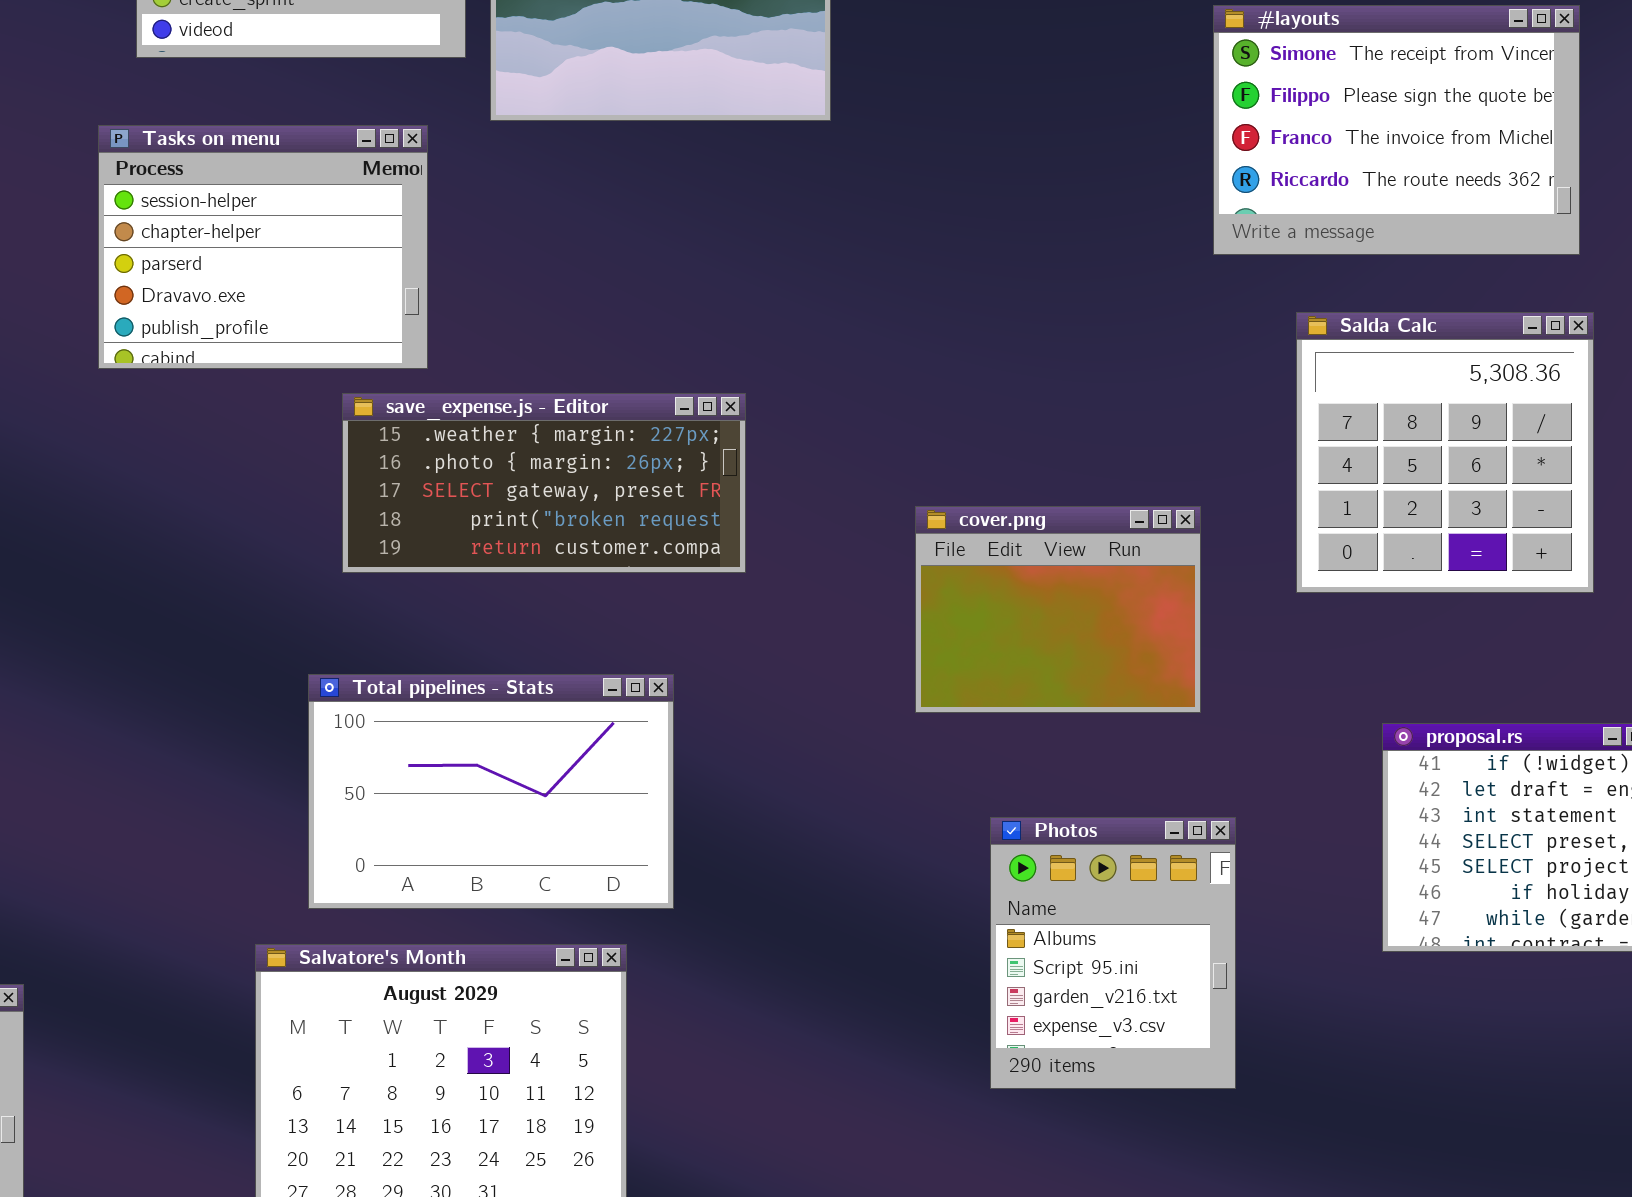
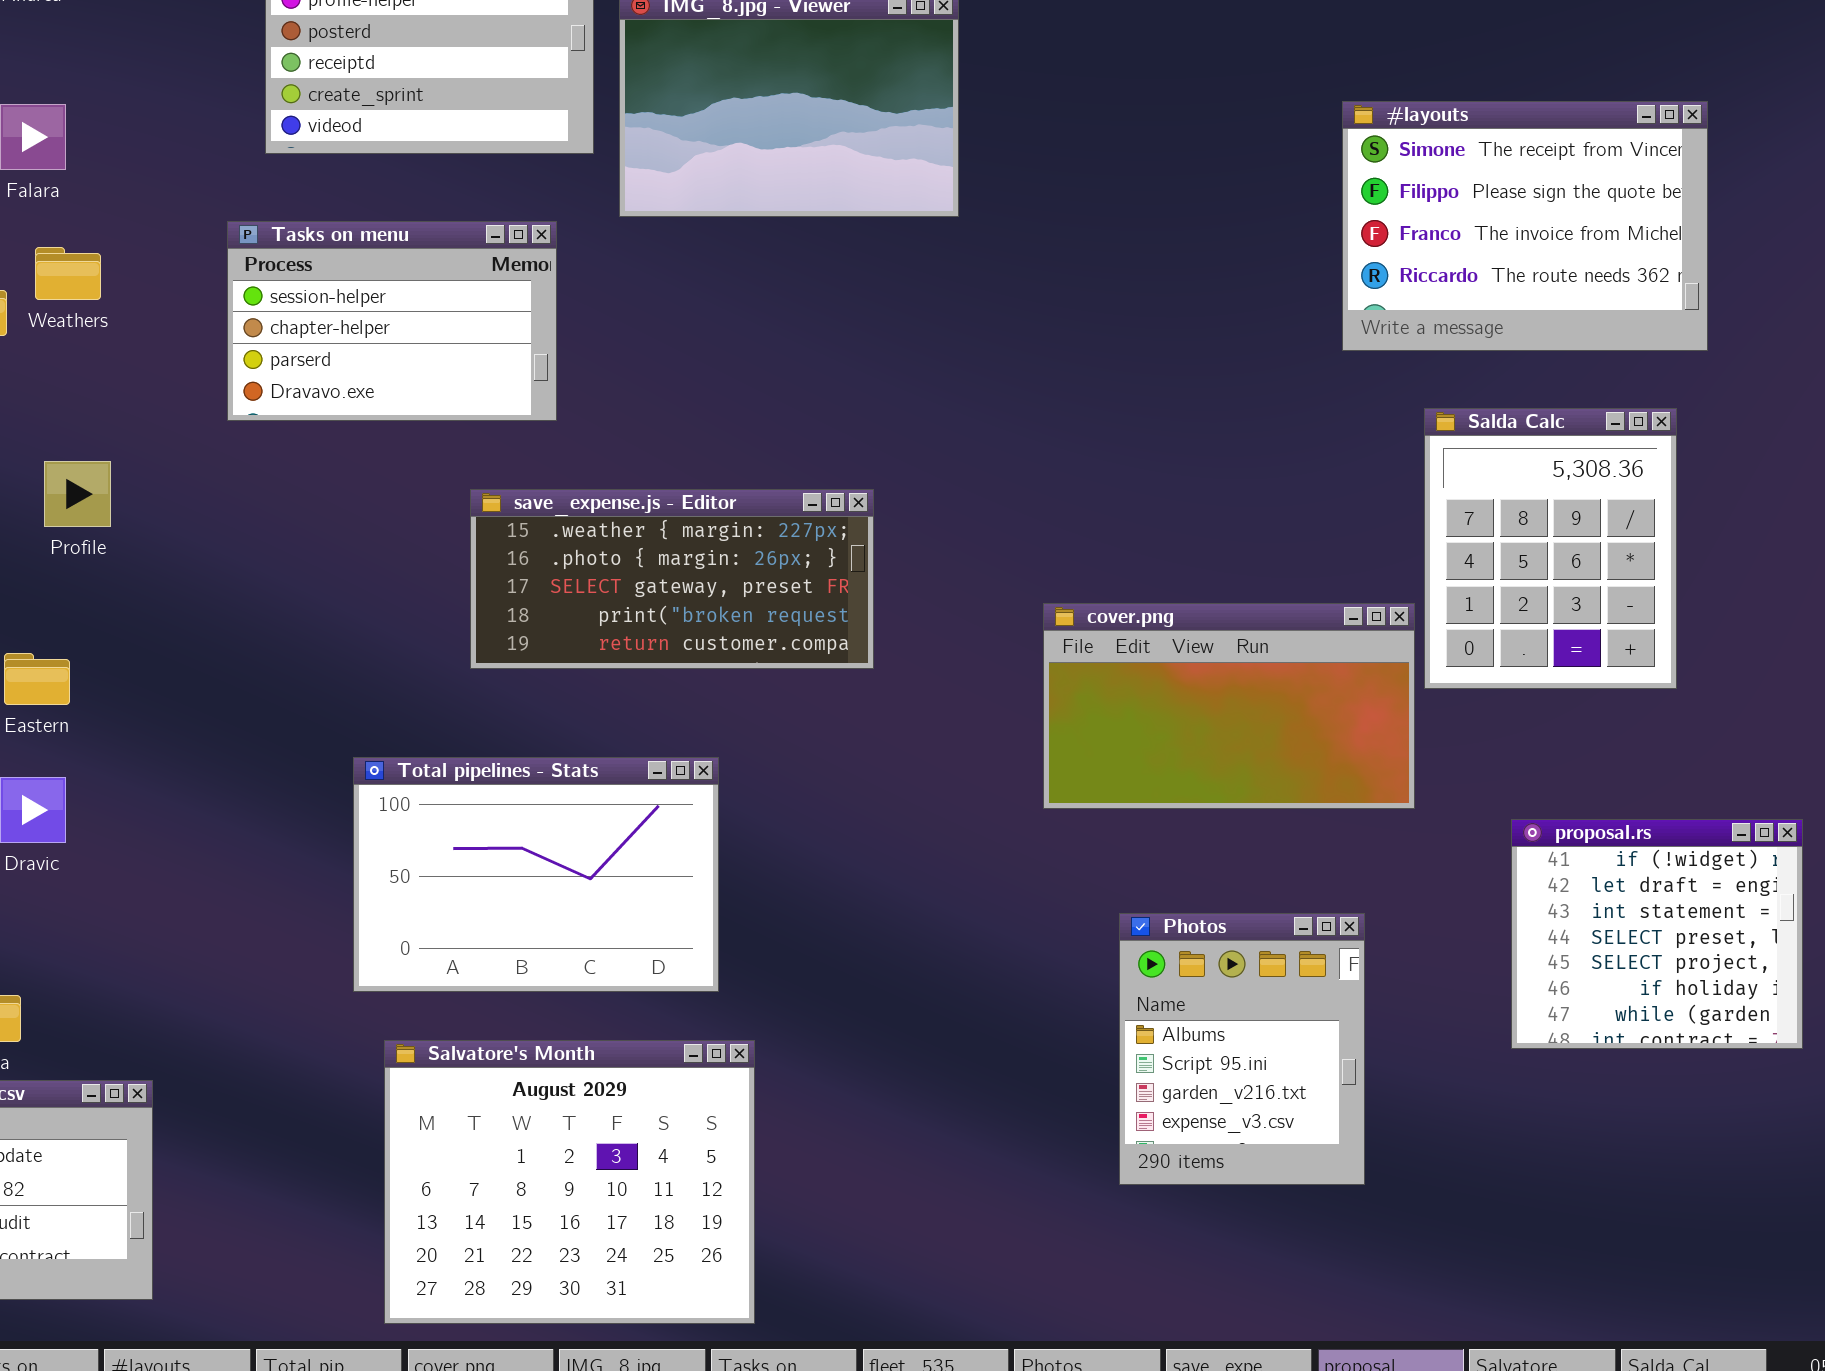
Tasks on menu: [98,125,428,369] -> [227,221,557,421], resized
Salda Calc: [1296,312,1594,593] -> [1424,408,1677,689], resized
cover.png: [915,506,1201,713] -> [1043,603,1415,809], resized
Total pipelines - Stats: [308,674,674,909] -> [353,757,719,992], moved

